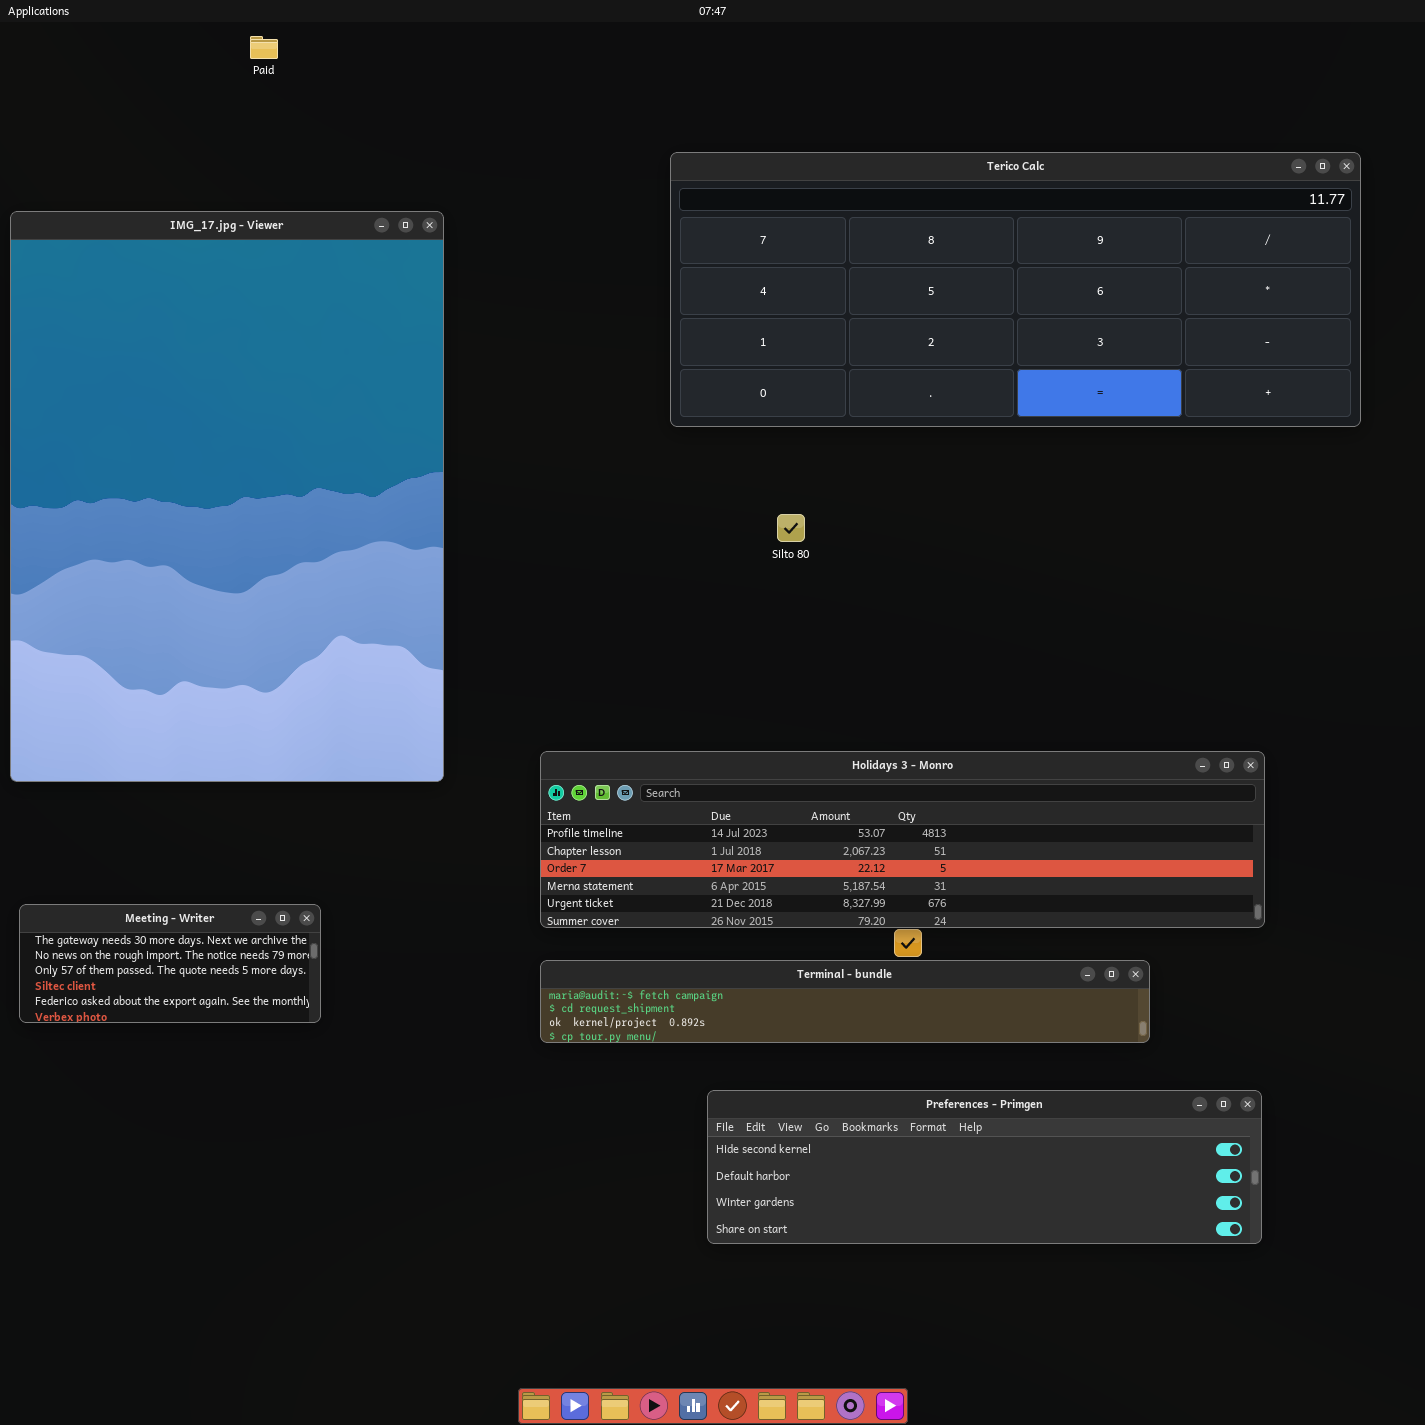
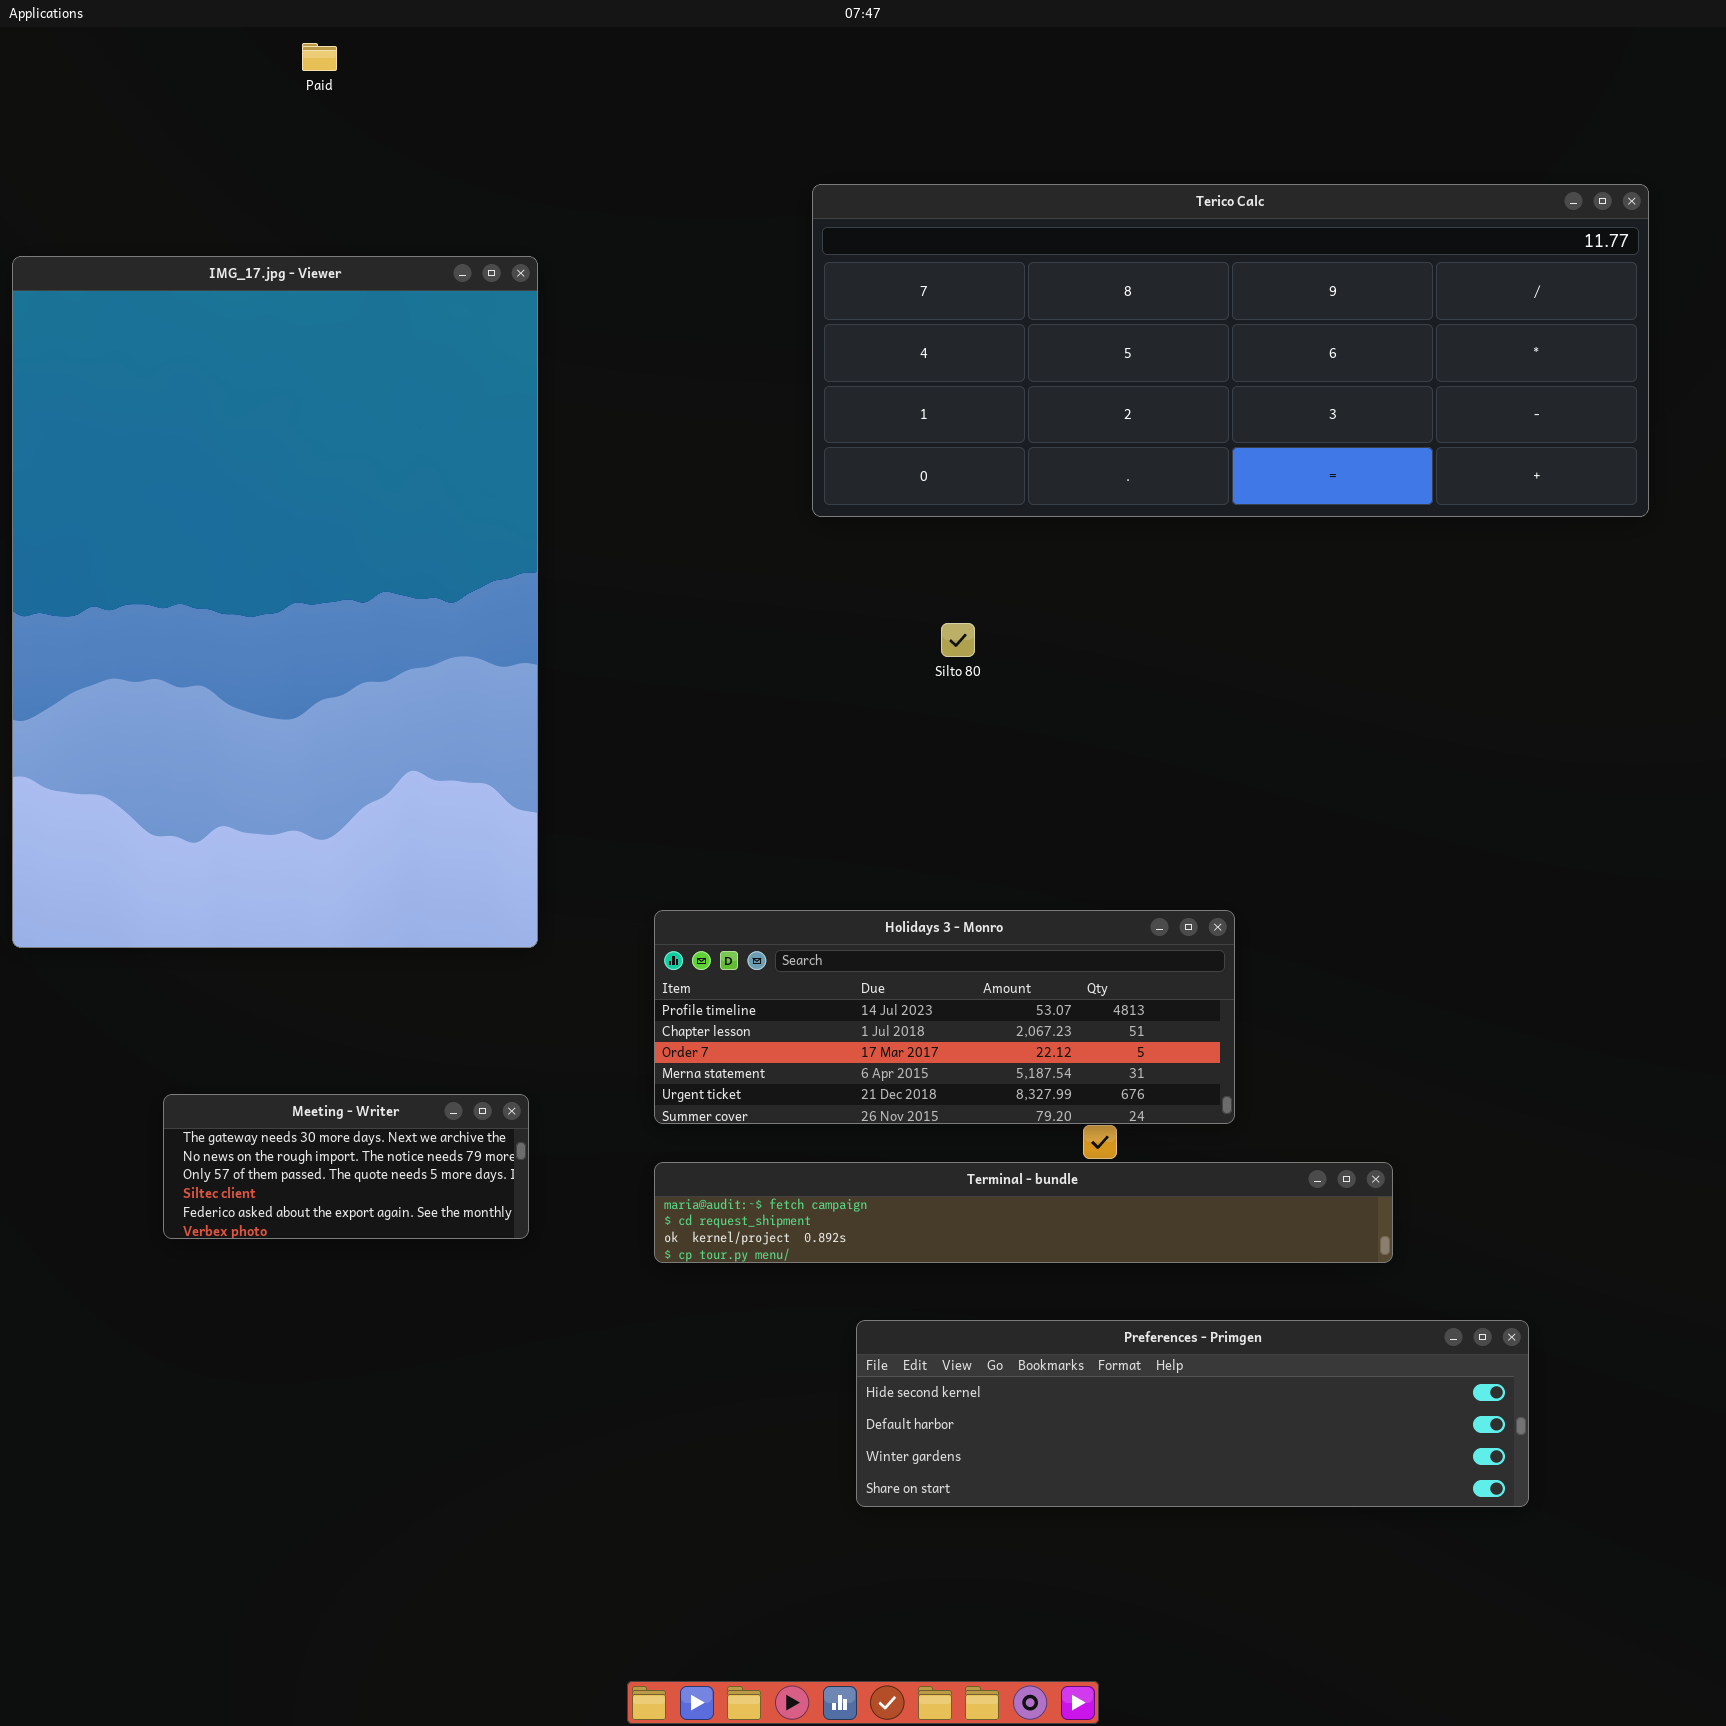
Holidays 3 - Monro: [540,751,1265,928] -> [654,910,1235,1124], resized
Meeting - Writer: [19,904,321,1023] -> [163,1094,529,1239], moved

